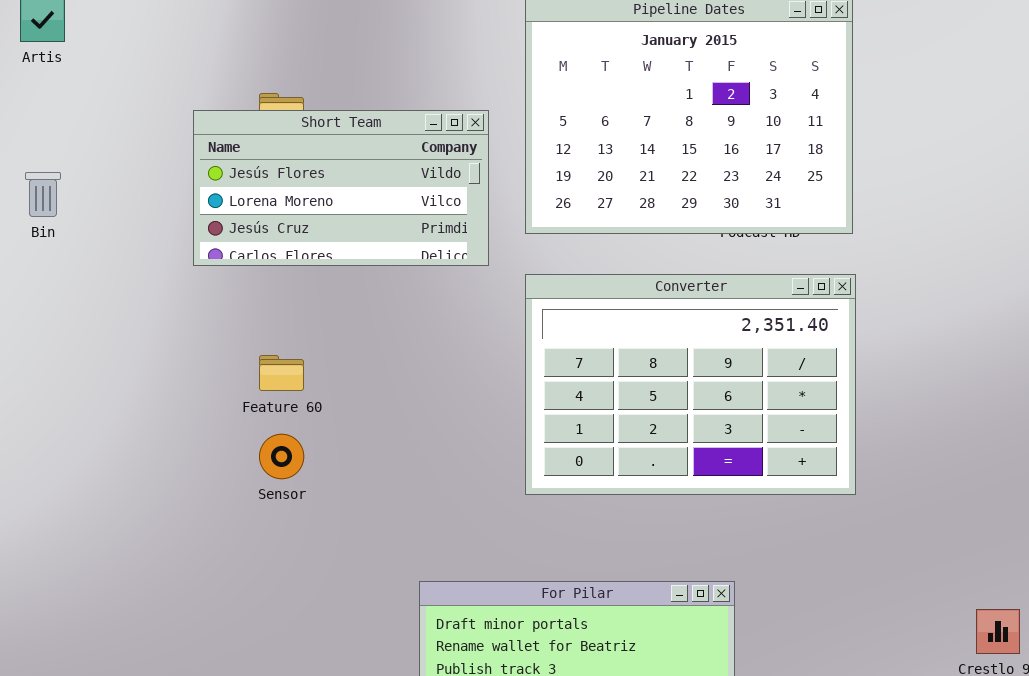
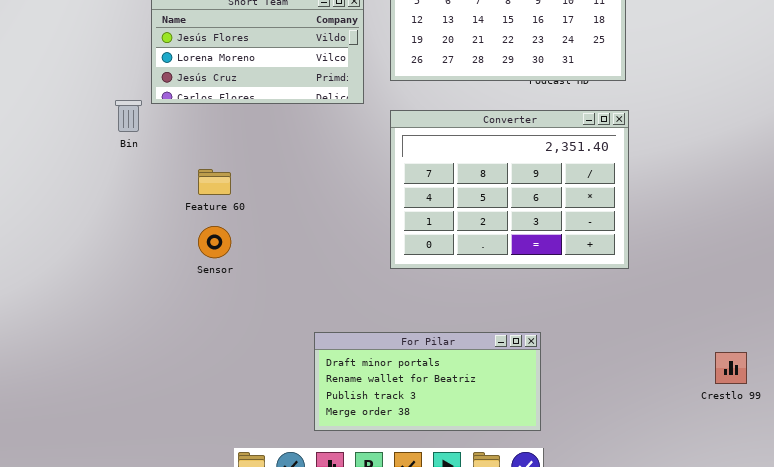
Bin: [25,172,61,217] -> [115,100,142,132], moved

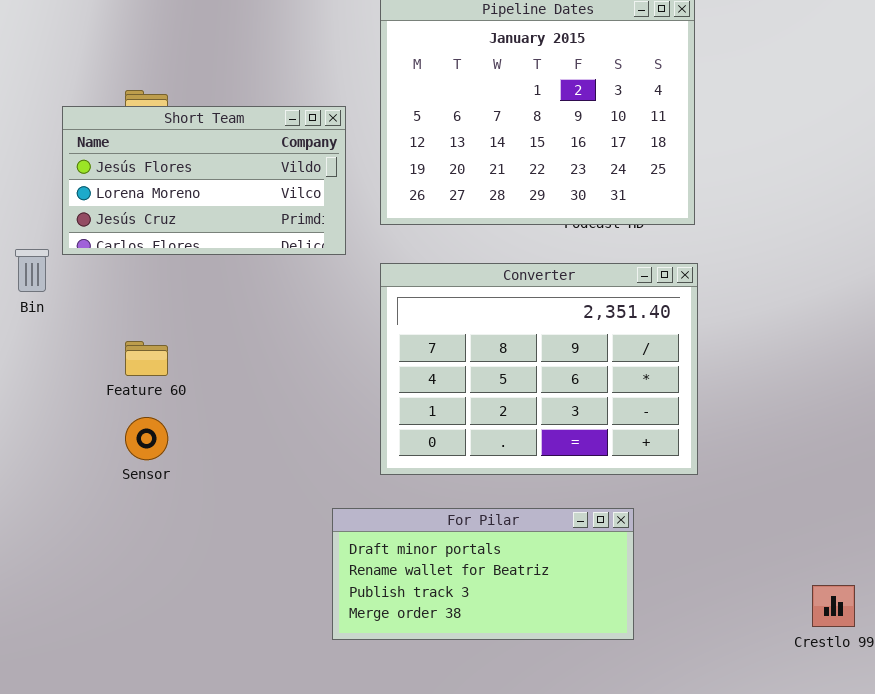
For Pilar: [314,332,541,431] -> [332,508,634,640], moved

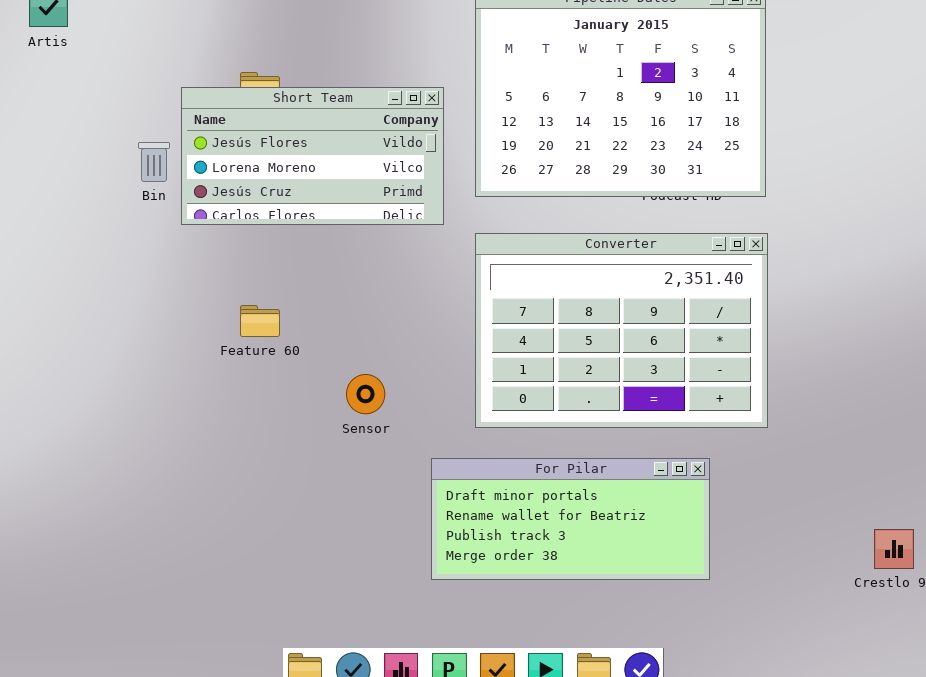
Bin: [15,249,49,292] -> [138,142,170,182], moved
Sensor: [125,417,168,460] -> [346,374,385,414], moved

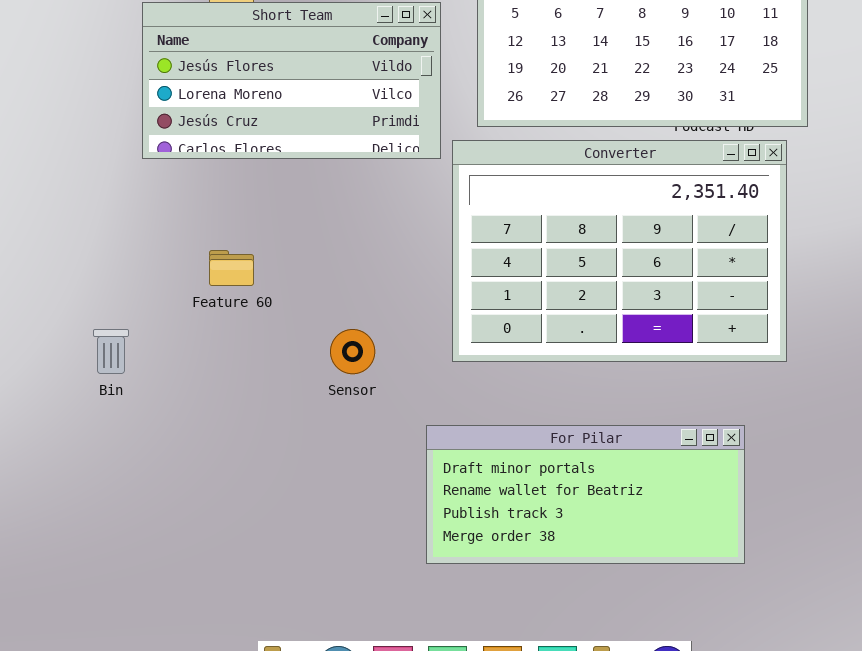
Bin: [138,142,170,182] -> [93,329,129,374], moved
Converter: [475,233,768,428] -> [452,140,787,362], moved

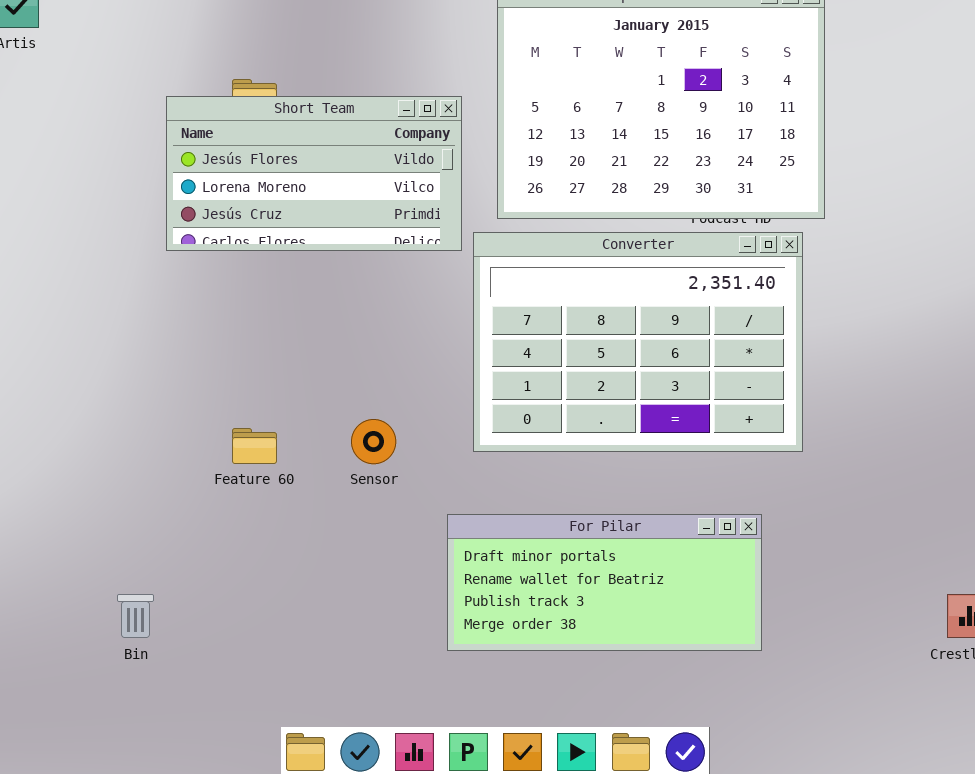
Feature 60: [209,250,254,286] -> [232,428,277,464], moved
Bin: [93,329,129,374] -> [117,594,154,638], moved

